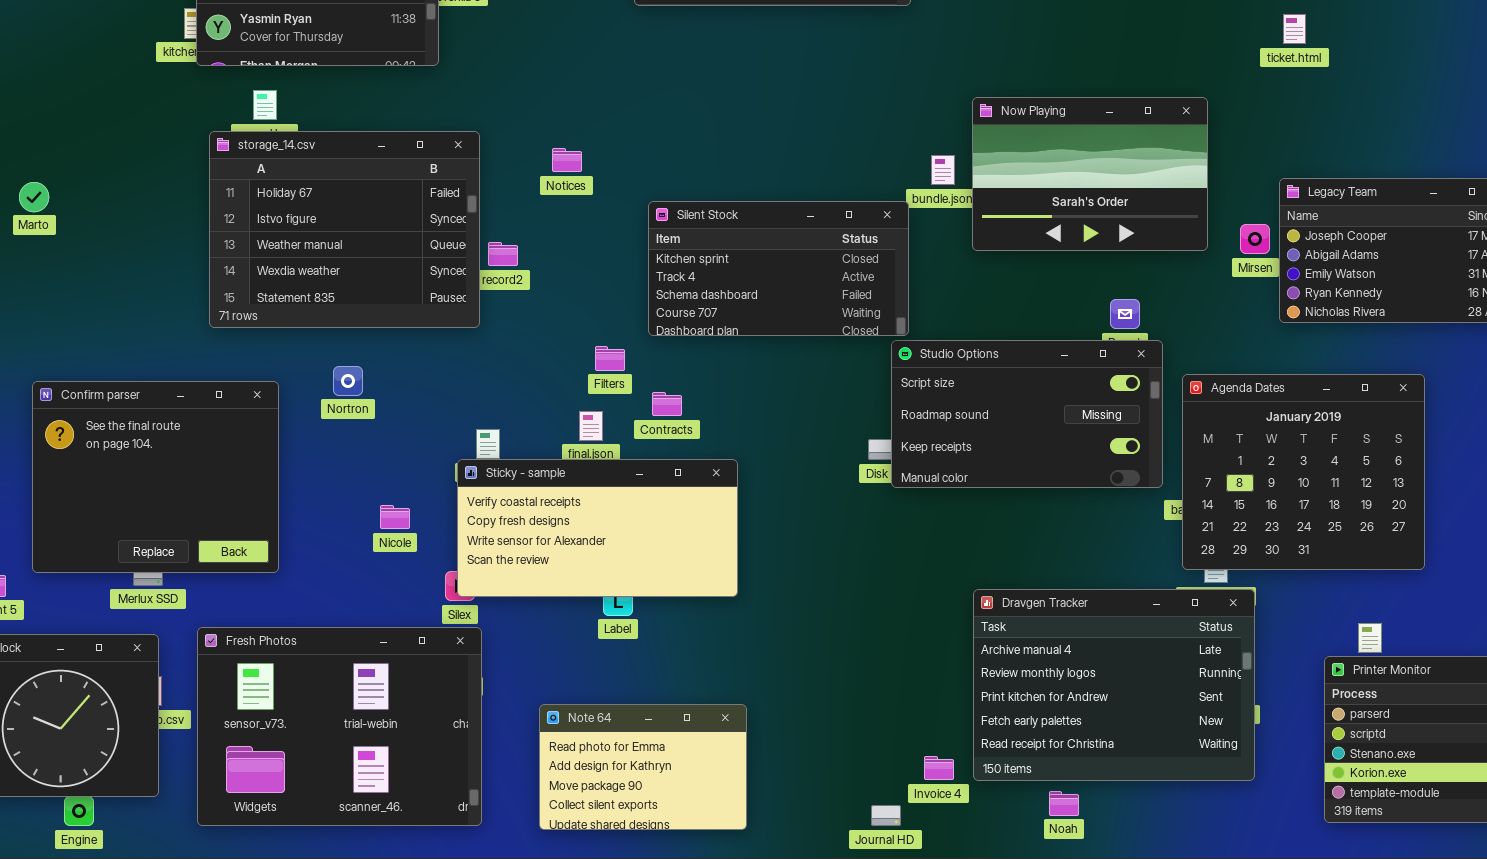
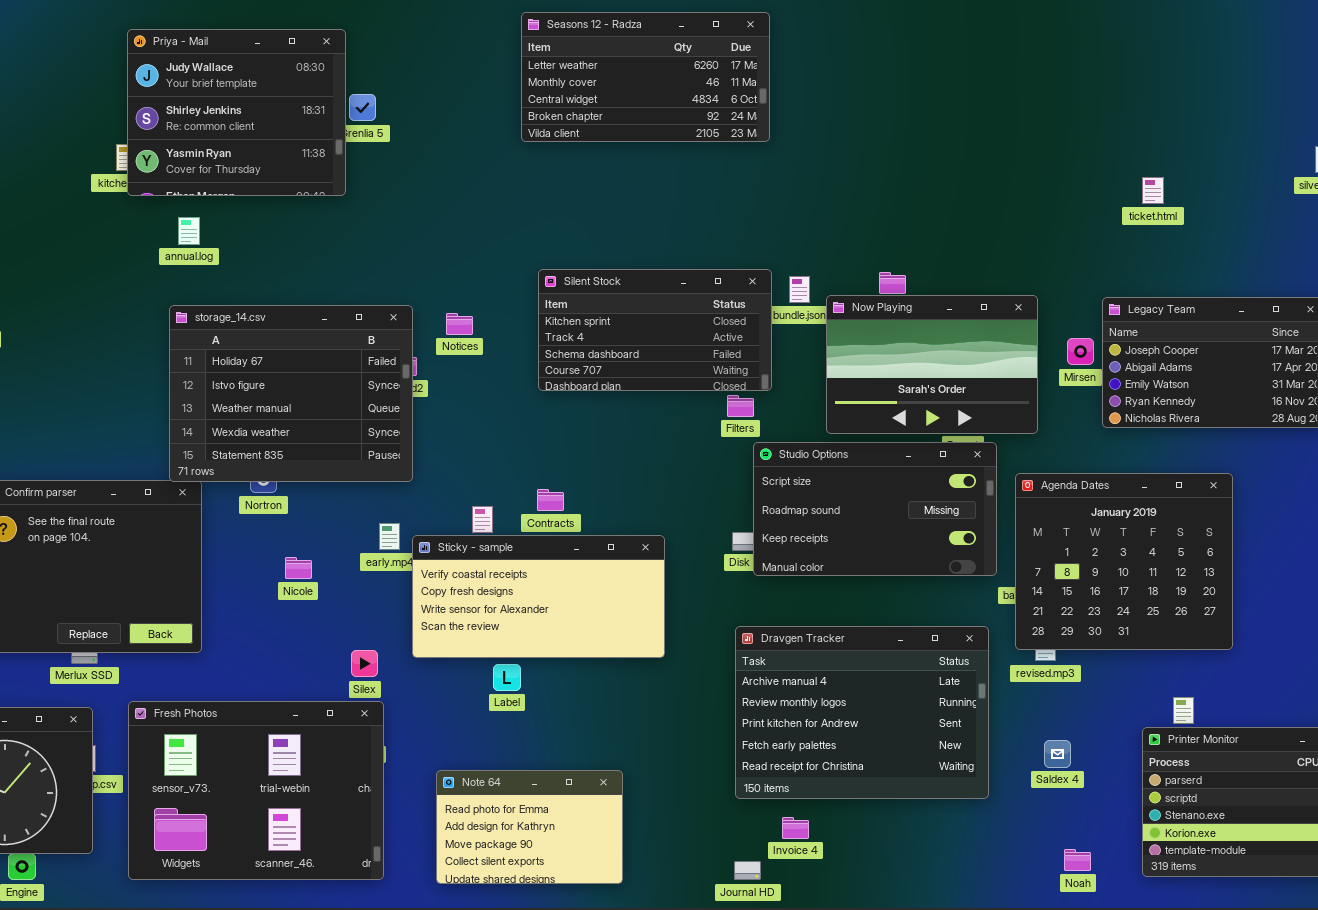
ticket.html: [1283,14,1306,44] -> [1142,177,1164,204], moved
Now Playing: [972,97,1208,251] -> [826,295,1038,434], moved
storage_14.csv: [209,131,480,328] -> [169,305,413,482], moved
Notices: [552,148,582,172] -> [446,313,473,335], moved
Silent Stock: [648,201,909,336] -> [538,269,772,391], moved
Filters: [595,346,625,371] -> [727,395,754,417], moved
Sticky - sample: [457,459,738,597] -> [412,535,665,658], moved
Nicole: [380,505,410,529] -> [285,557,312,579], moved
Dravgen Tracker: [973,589,1255,781] -> [735,626,989,799], moved
Noah: [1049,791,1079,816] -> [1064,849,1091,871], moved

